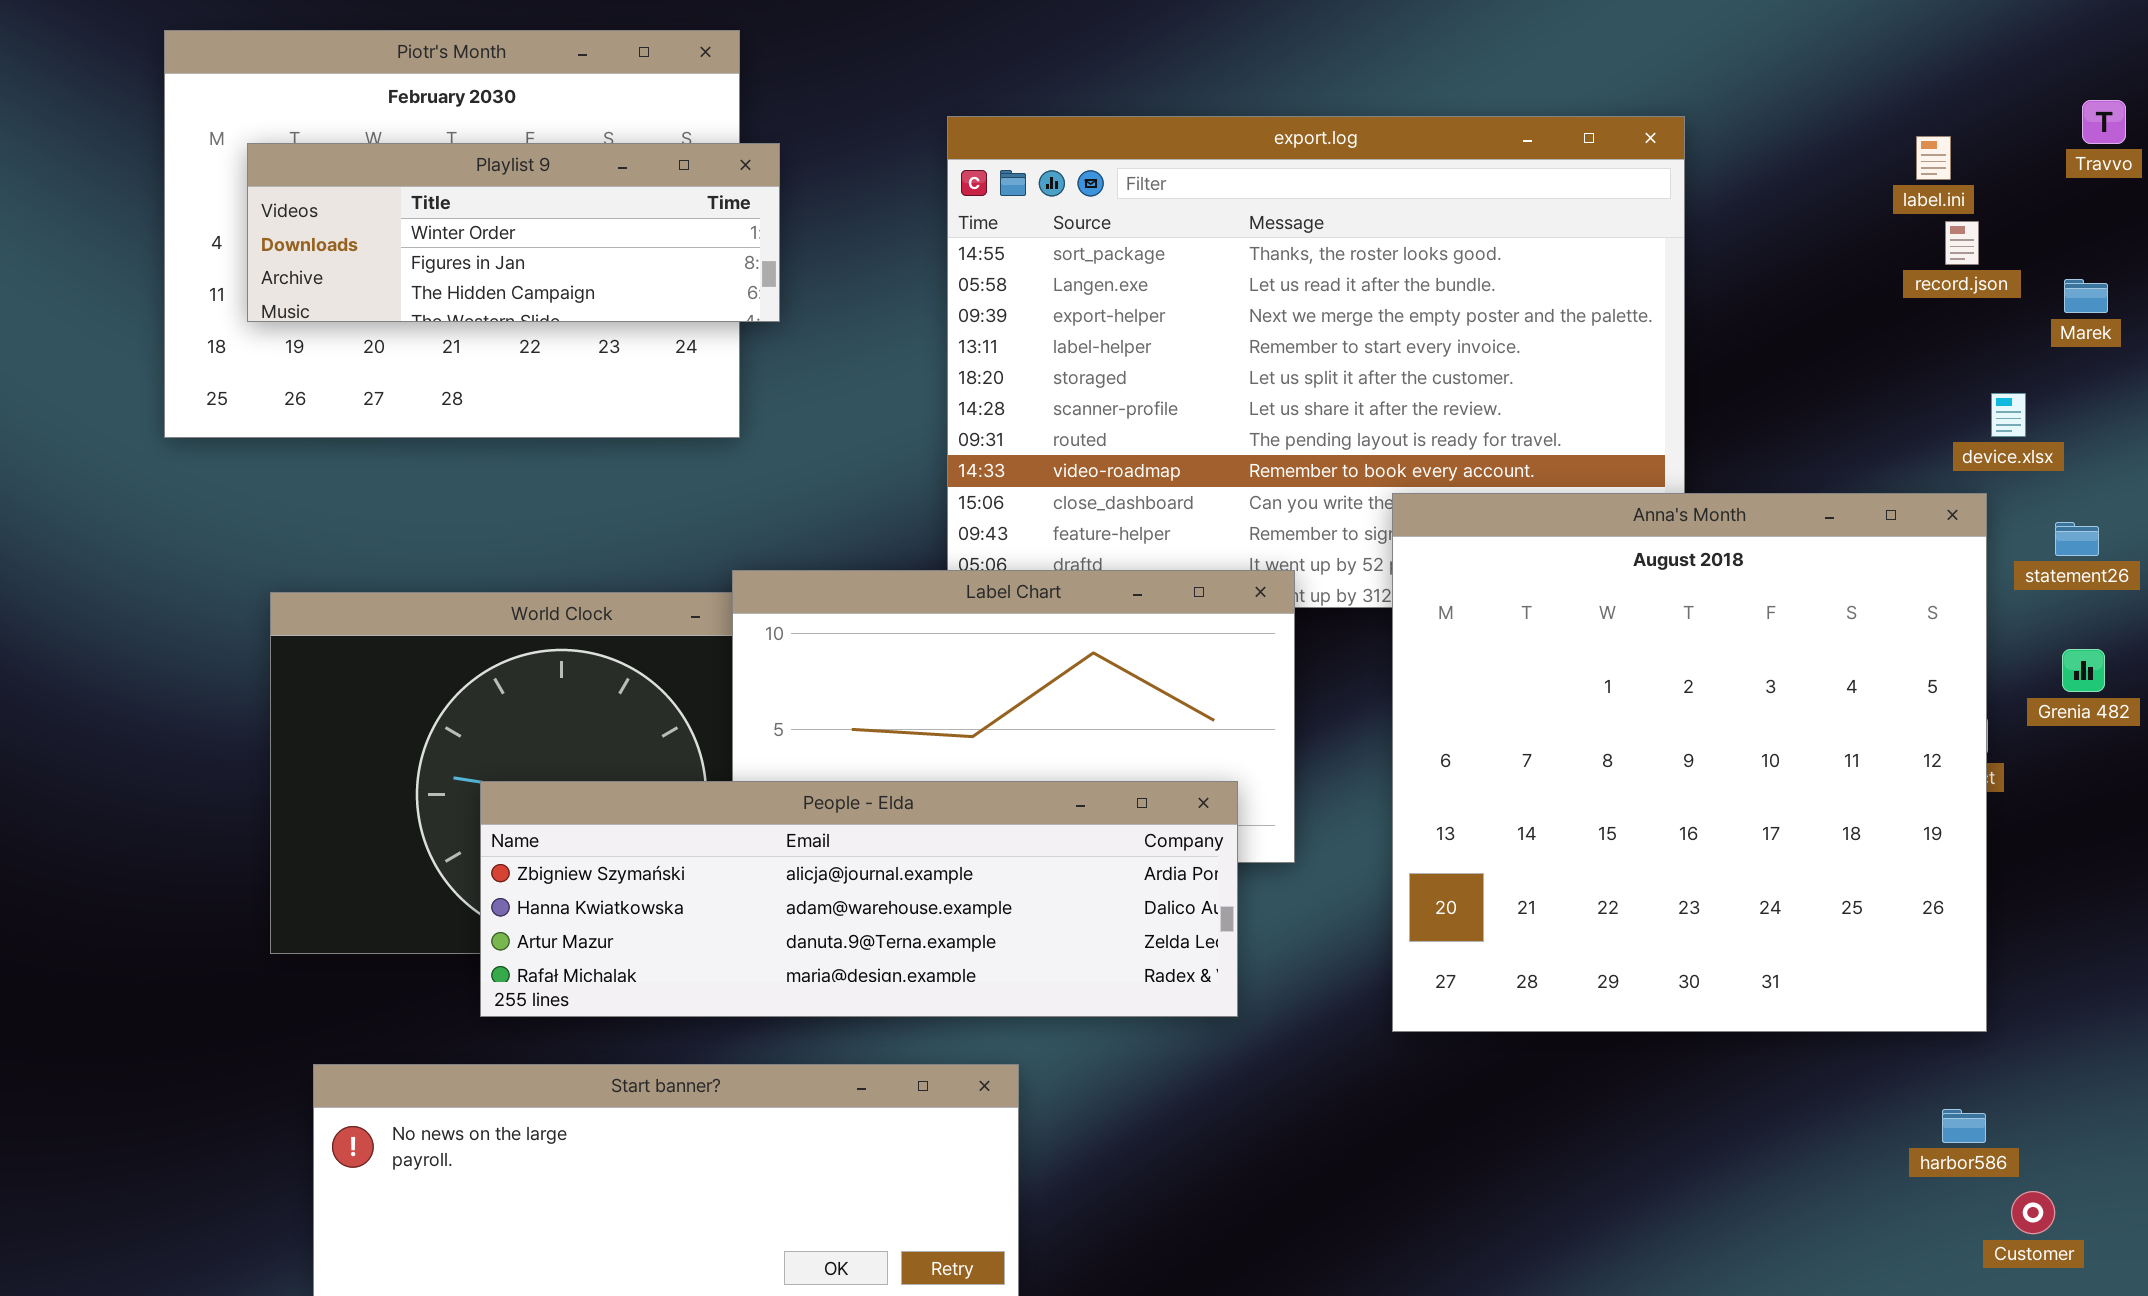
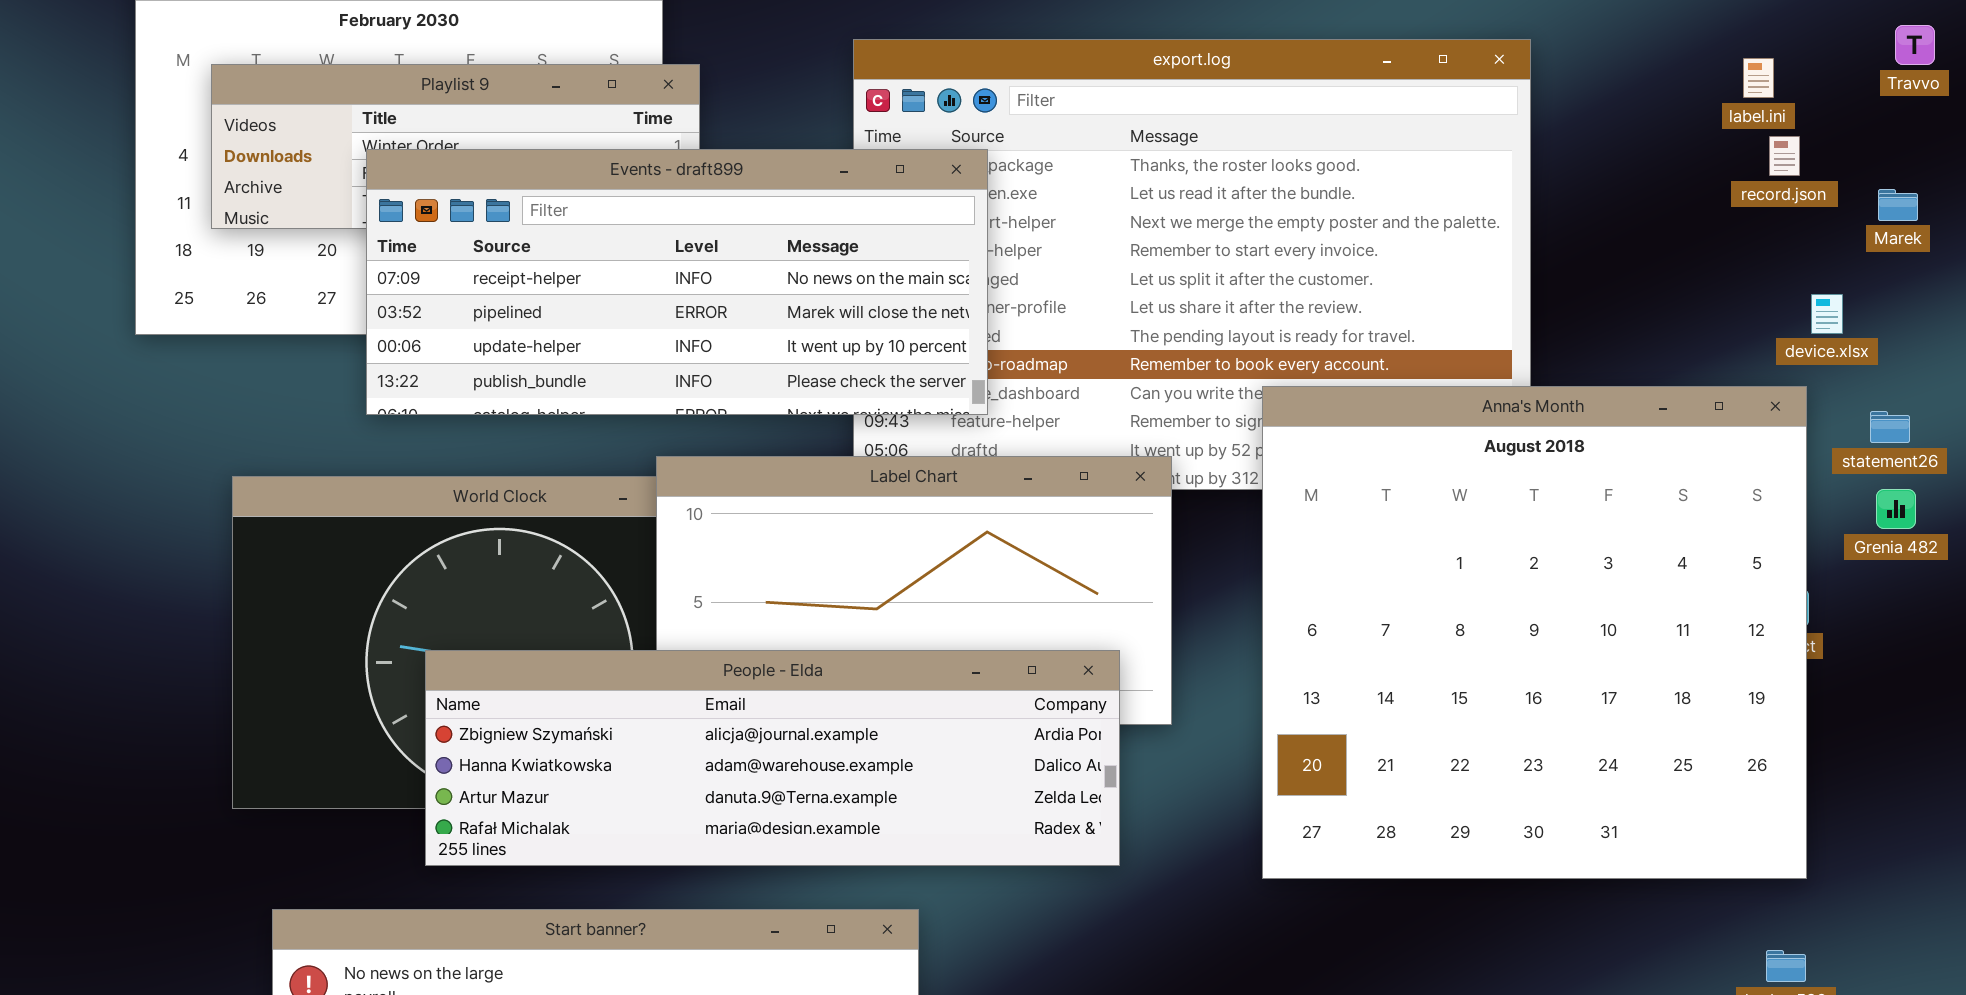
Events - draft899: none -> [366,149,988,415], opened
Grenia 482: [2062,649,2105,692] -> [1876,489,1916,529], moved

